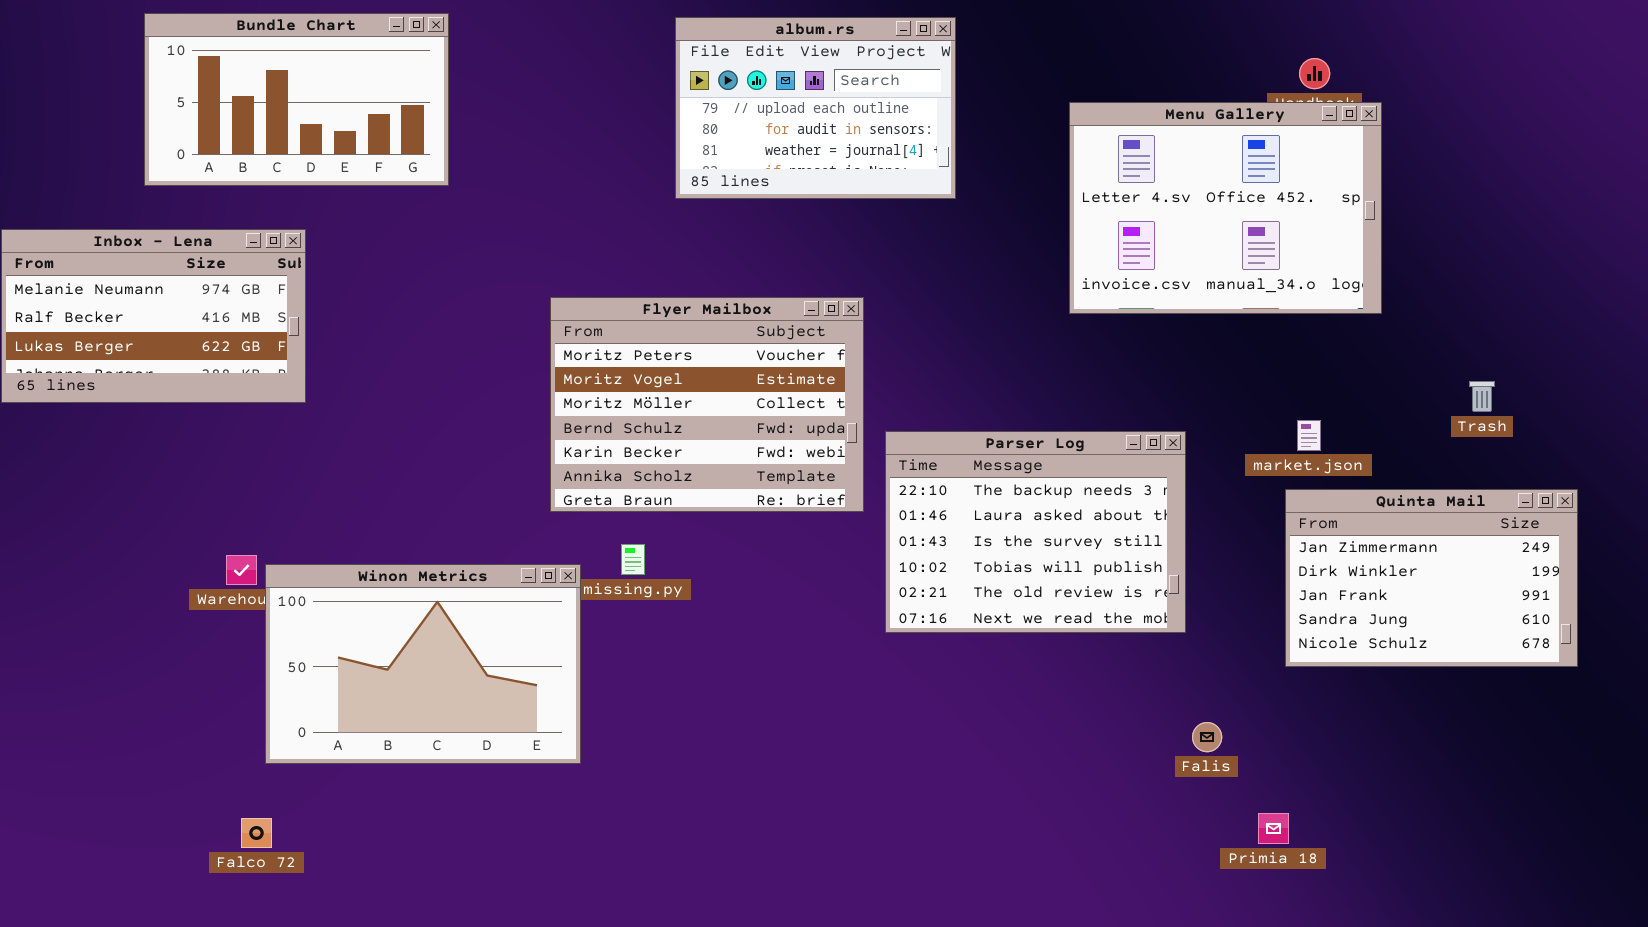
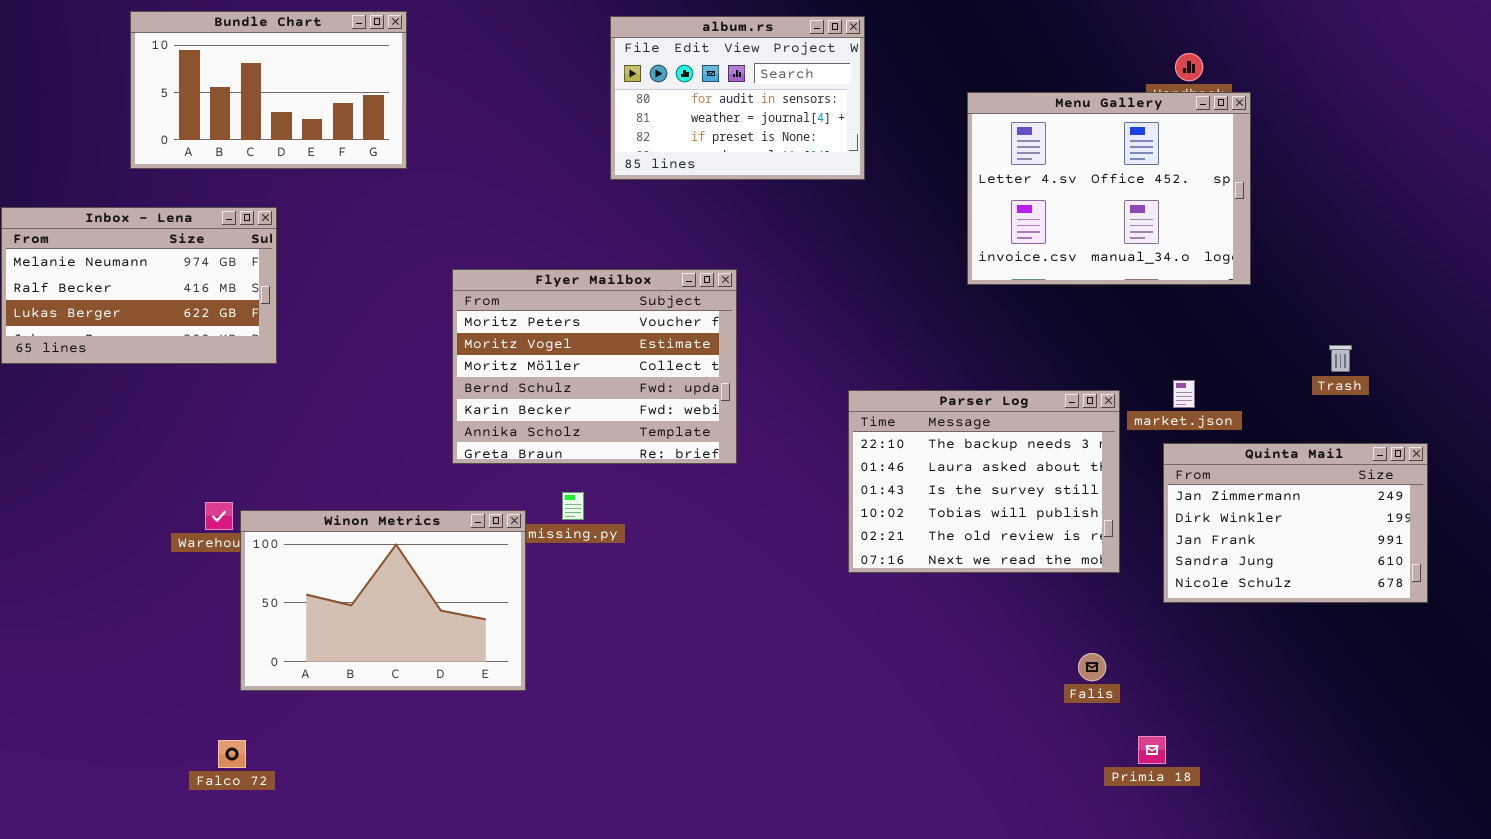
album.rs: [675,17,956,199] -> [610,16,865,180], scrolled down 1 row
Flyer Mailbox: [550,297,864,512] -> [452,269,737,464], moved
Parser Log: [885,431,1186,633] -> [848,390,1120,573], moved

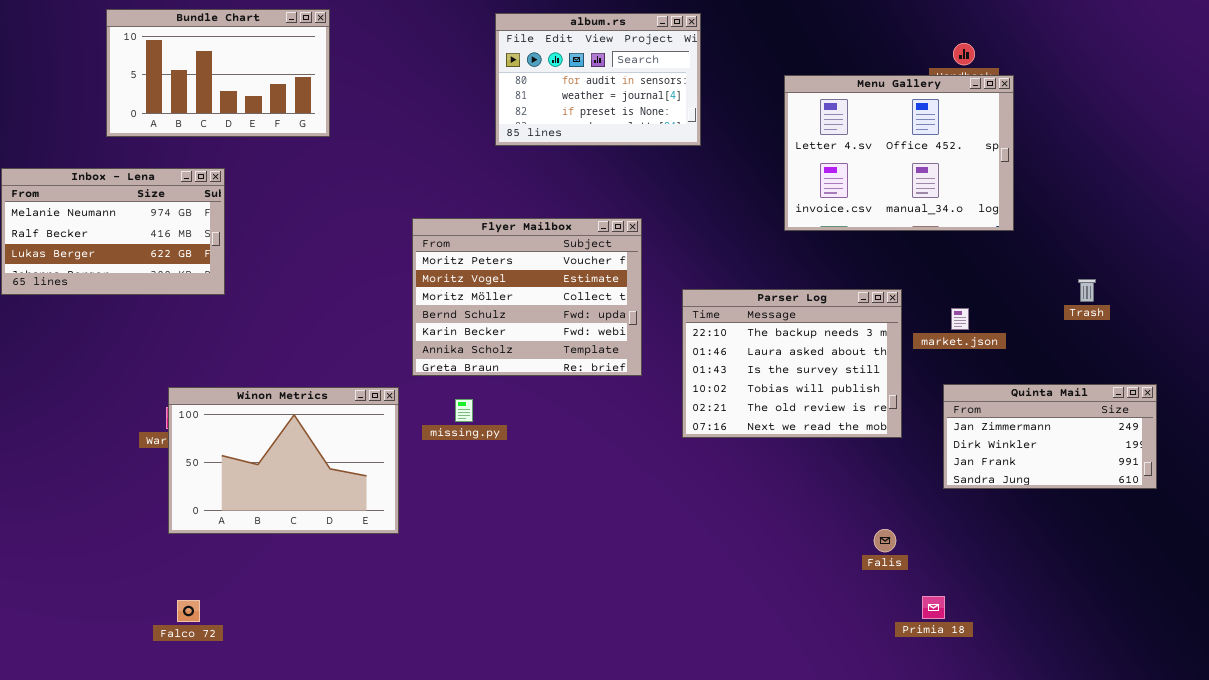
Flyer Mailbox: [452,269,737,464] -> [412,218,642,376], moved
Parser Log: [848,390,1120,573] -> [682,289,902,438], moved
Quinta Mail: [1163,443,1428,603] -> [943,384,1157,489], resized
Winon Metrics: [240,510,526,691] -> [168,387,399,534], moved

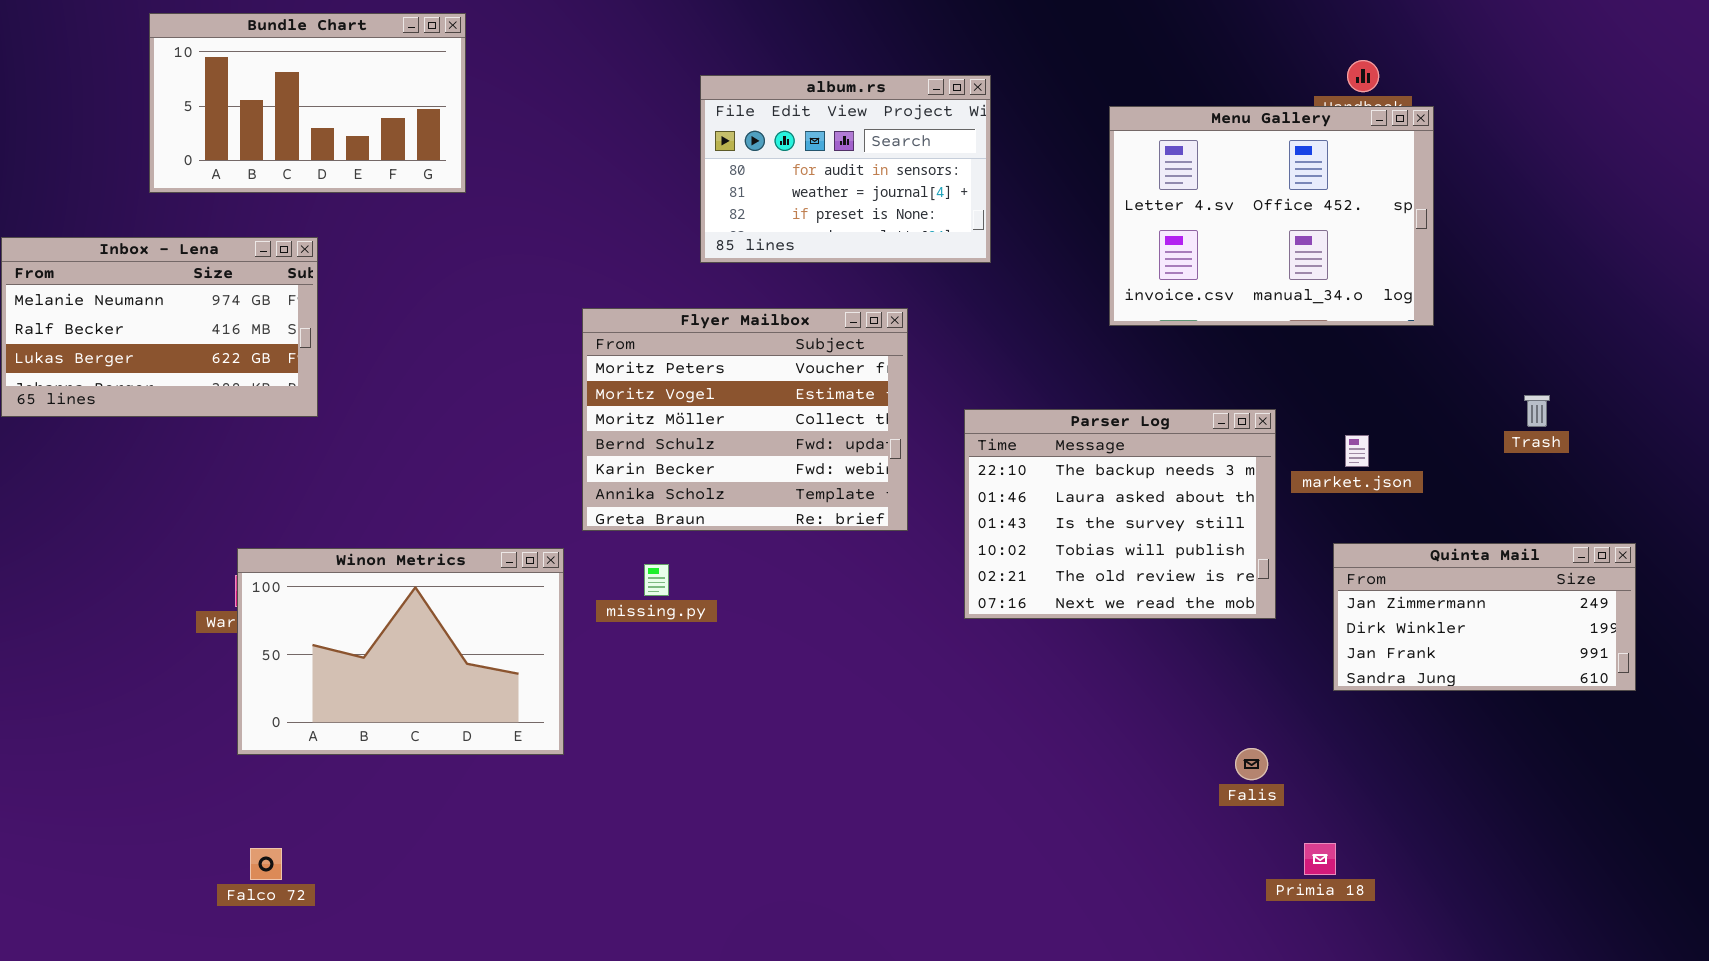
album.rs: [495,13,701,146] -> [700,75,991,263], moved

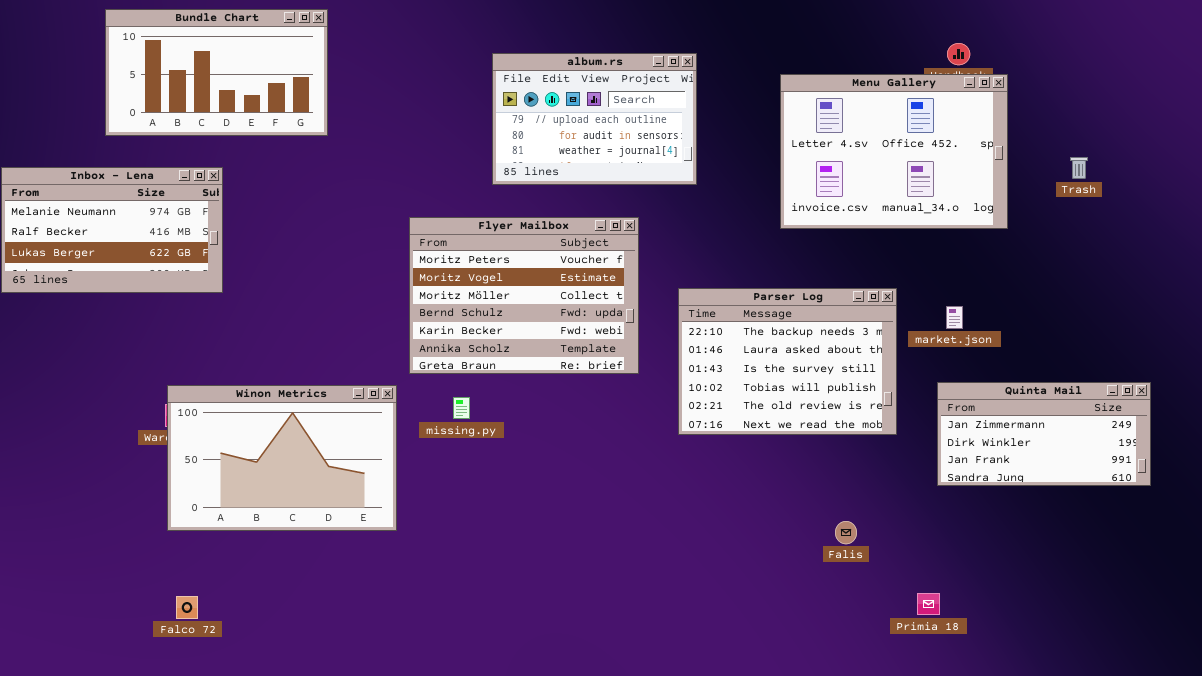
album.rs: [700,75,991,263] -> [492,53,697,185], scrolled up 1 row
Trash: [1524,395,1550,427] -> [1070,157,1088,179], moved
Falis: [1235,748,1268,780] -> [835,521,857,544], moved

